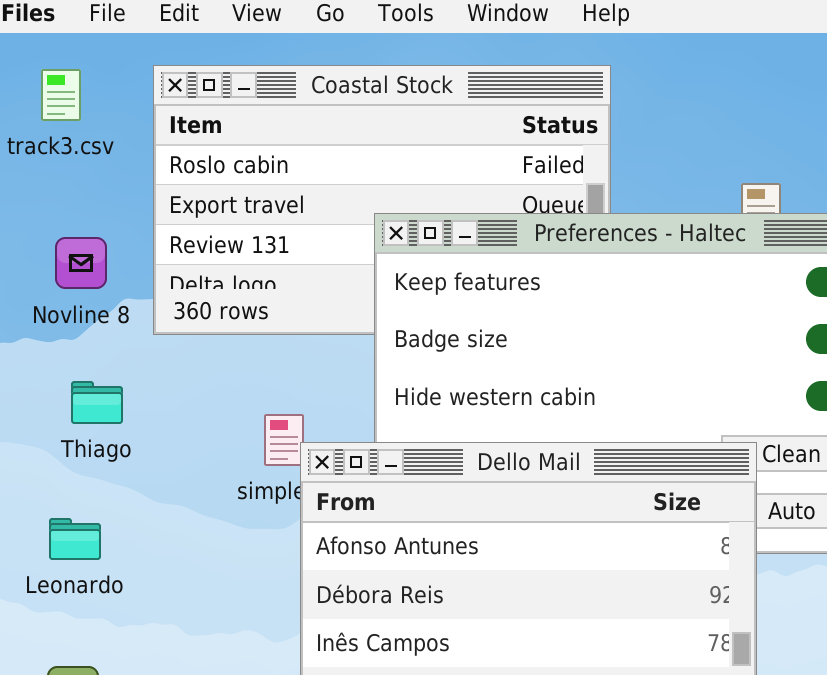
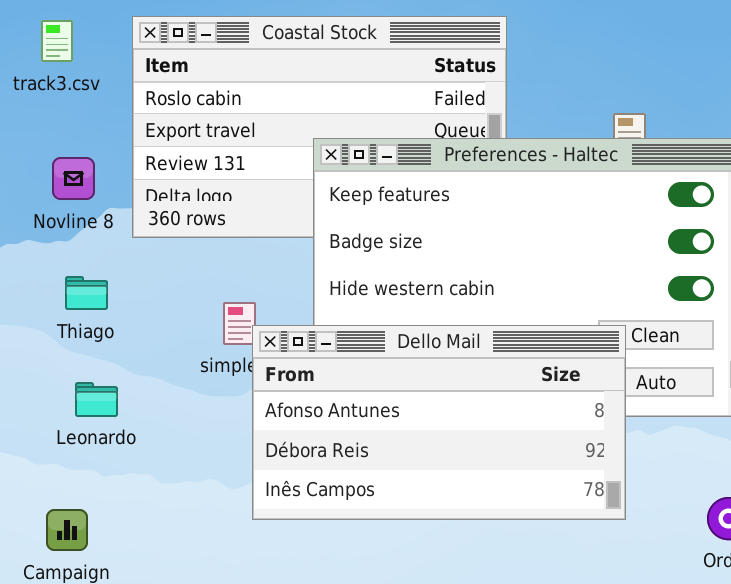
Leonardo: [49,518,101,560] -> [75,382,118,417], moved

